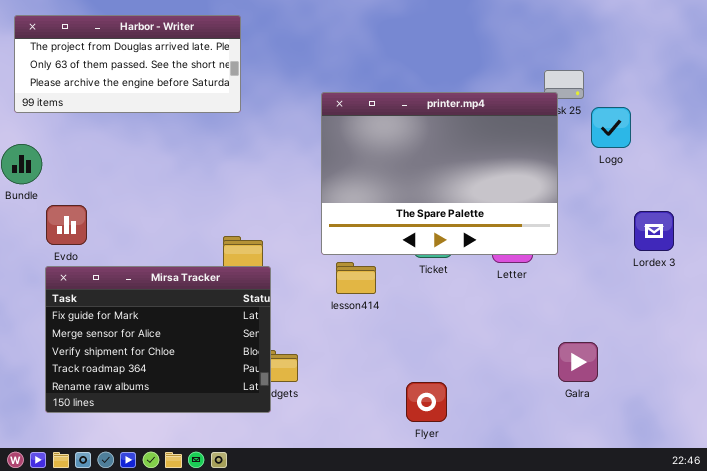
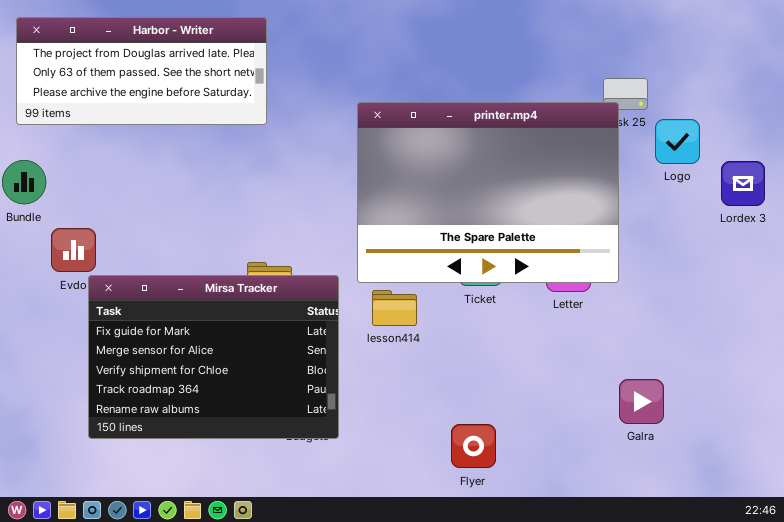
Lordex 3: [634,211,674,251] -> [721,161,765,206], moved
Mirsa Tracker: [45,266,271,413] -> [88,275,339,439], moved

